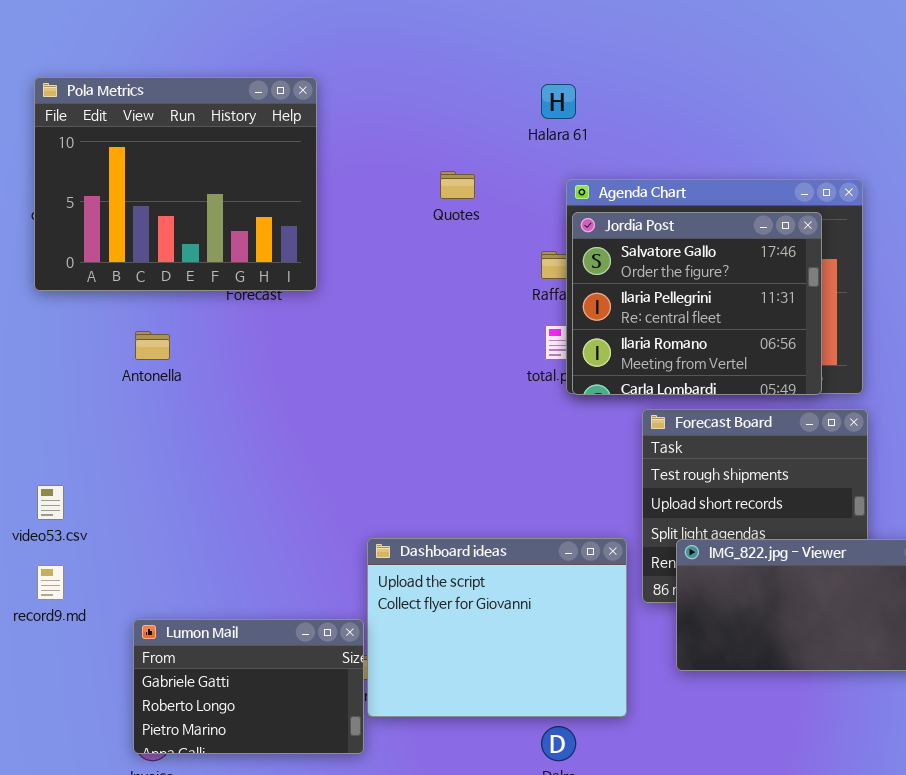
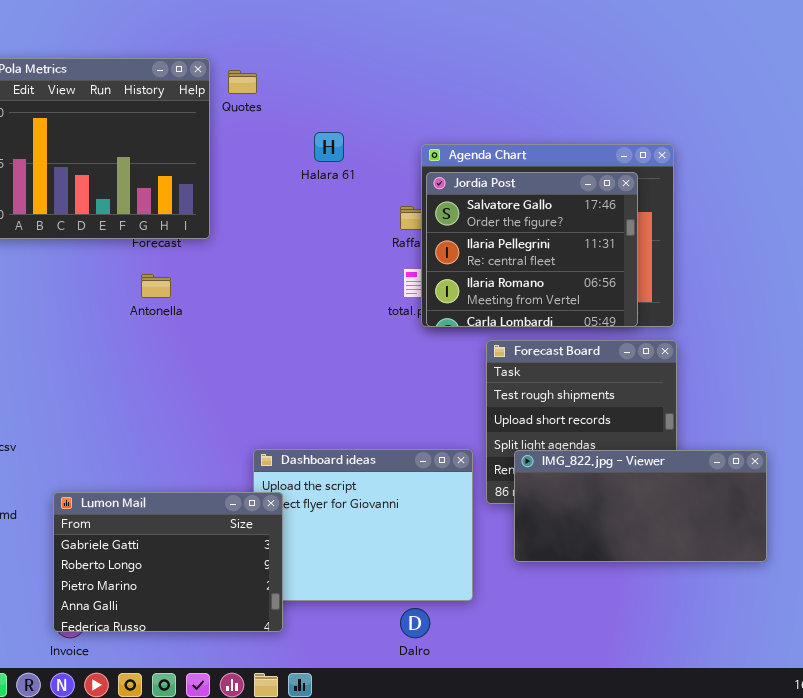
Halara 61: [541,84,576,119] -> [314,132,344,162], moved
Quotes: [440,171,475,199] -> [228,70,257,94], moved
Antonella: [135,331,170,360] -> [141,274,171,298], moved
Lumon Mail: [133,619,364,754] -> [53,492,283,632], resized

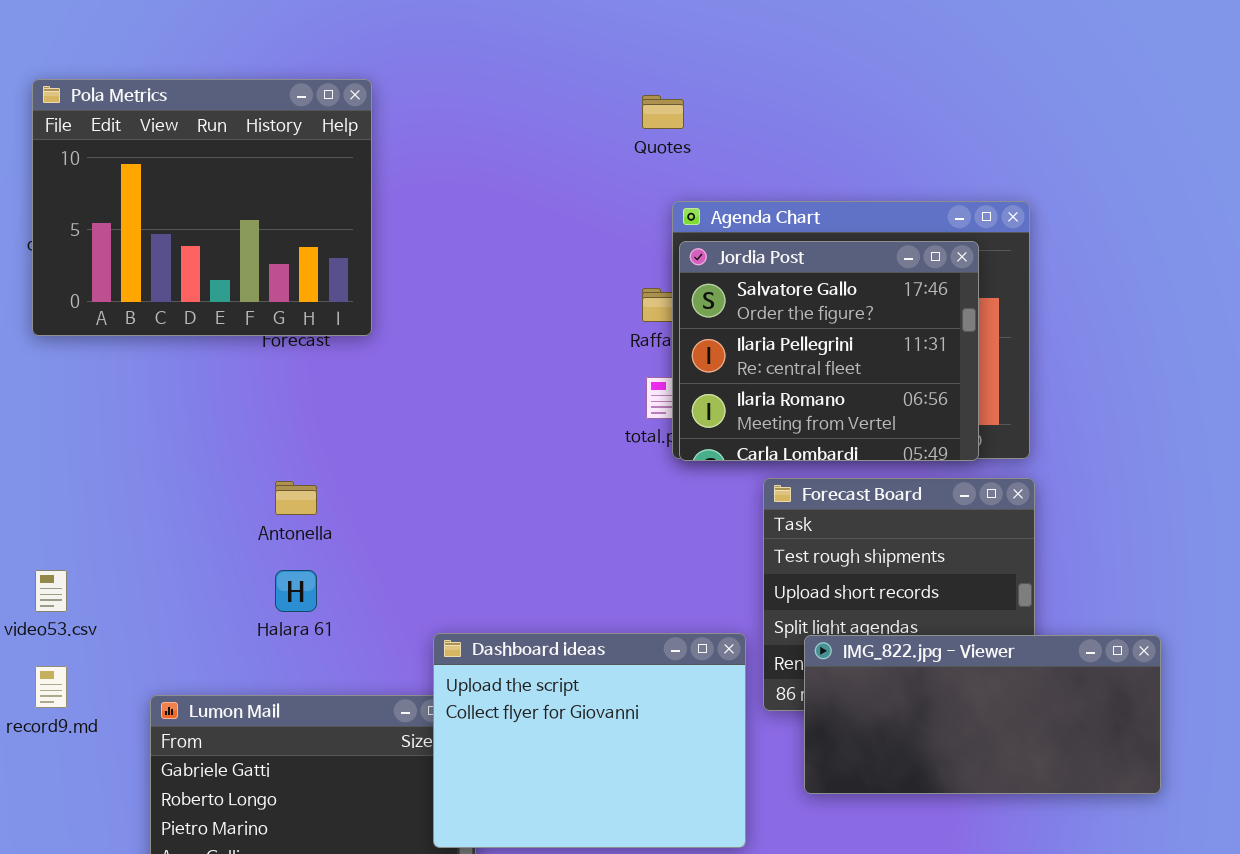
Quotes: [228,70,257,94] -> [642,95,684,129], moved
Halara 61: [314,132,344,162] -> [275,570,317,612], moved
Antonella: [141,274,171,298] -> [275,481,317,515], moved
Dashboard ideas: [253,449,473,601] -> [433,633,746,848], raised

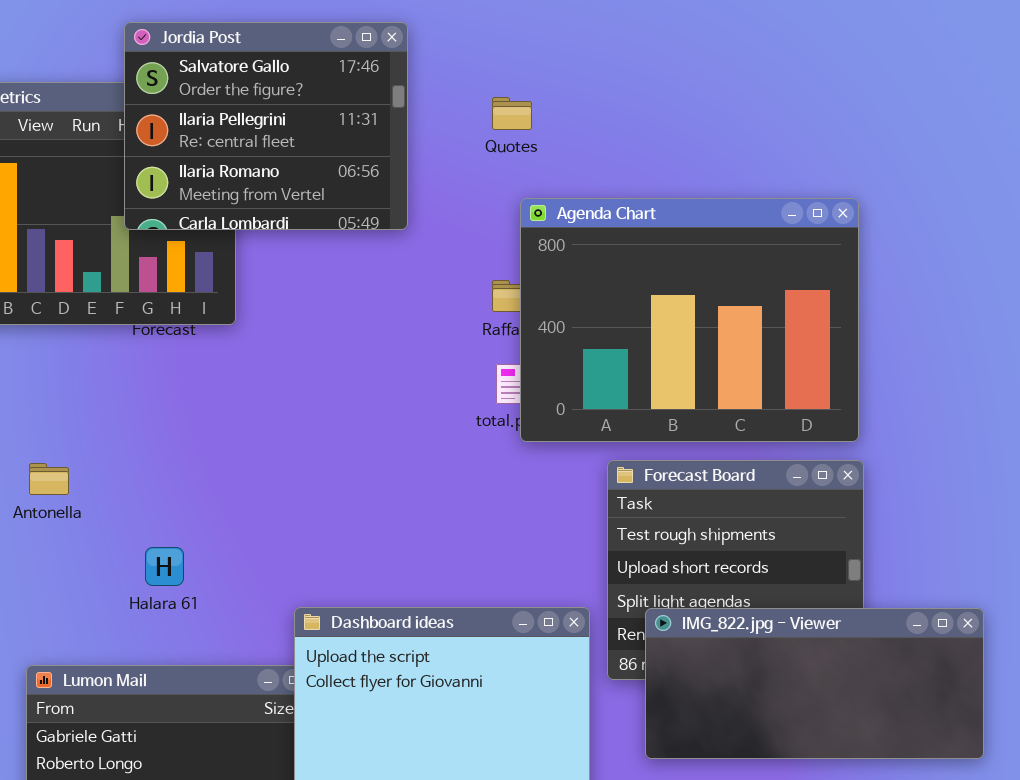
Jordia Post: [679,241,979,461] -> [124,22,408,230], moved
Antonella: [275,481,317,515] -> [29,463,69,495], moved

